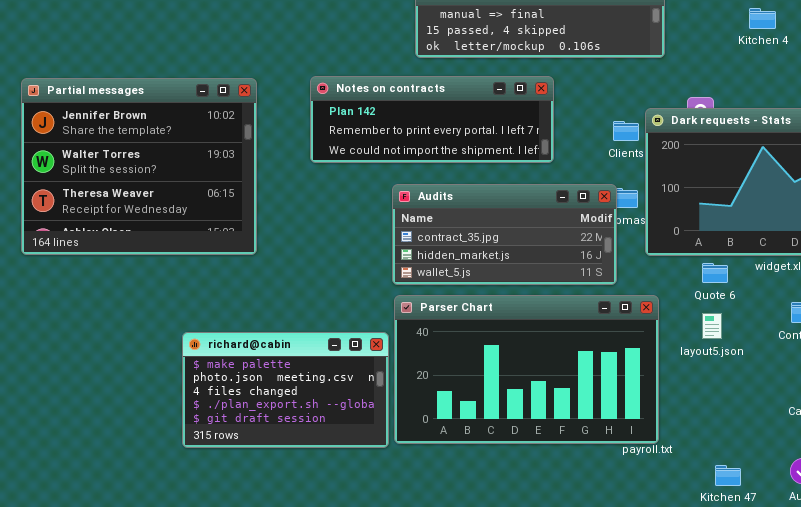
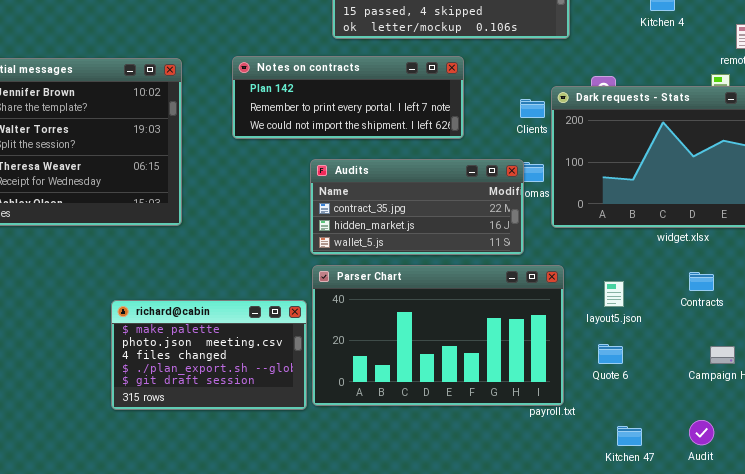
Quote 6: [702,263,728,283] -> [598,344,623,364], moved

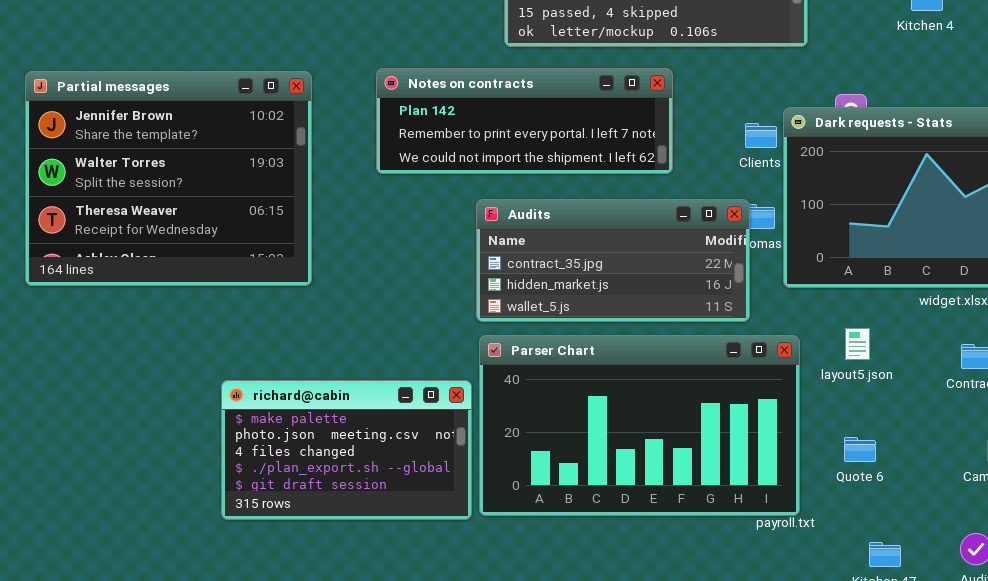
layout5.json: [604,281,624,307] -> [845,328,870,360], moved

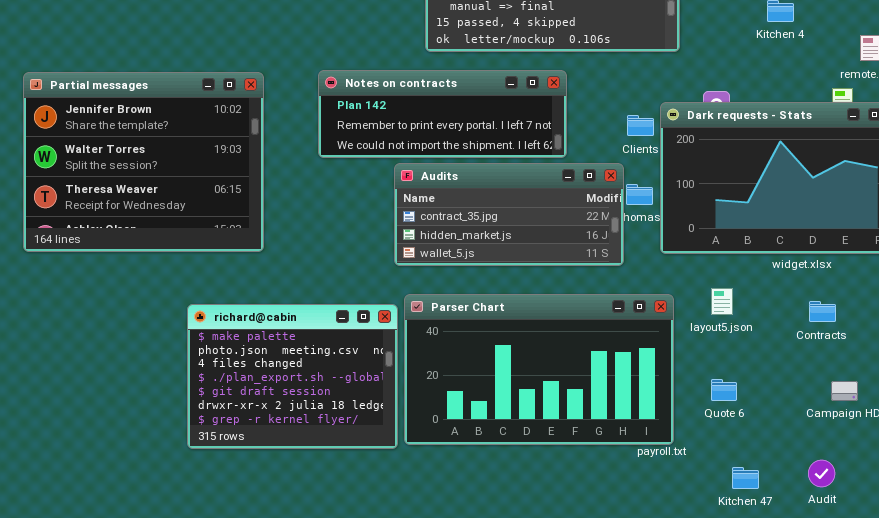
Audits: [476,199,750,322] -> [394,163,624,266], moved
richard@cabin: [221,380,472,520] -> [187,304,398,449], resized

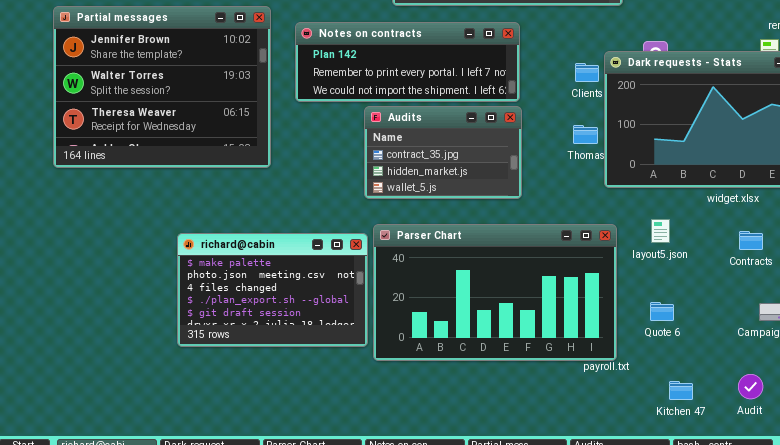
Partial messages: [23,72,264,252] -> [53,6,271,168], moved
Audits: [394,163,624,266] -> [364,106,522,199], resized
richard@cabin: [187,304,398,449] -> [177,233,368,347], resized

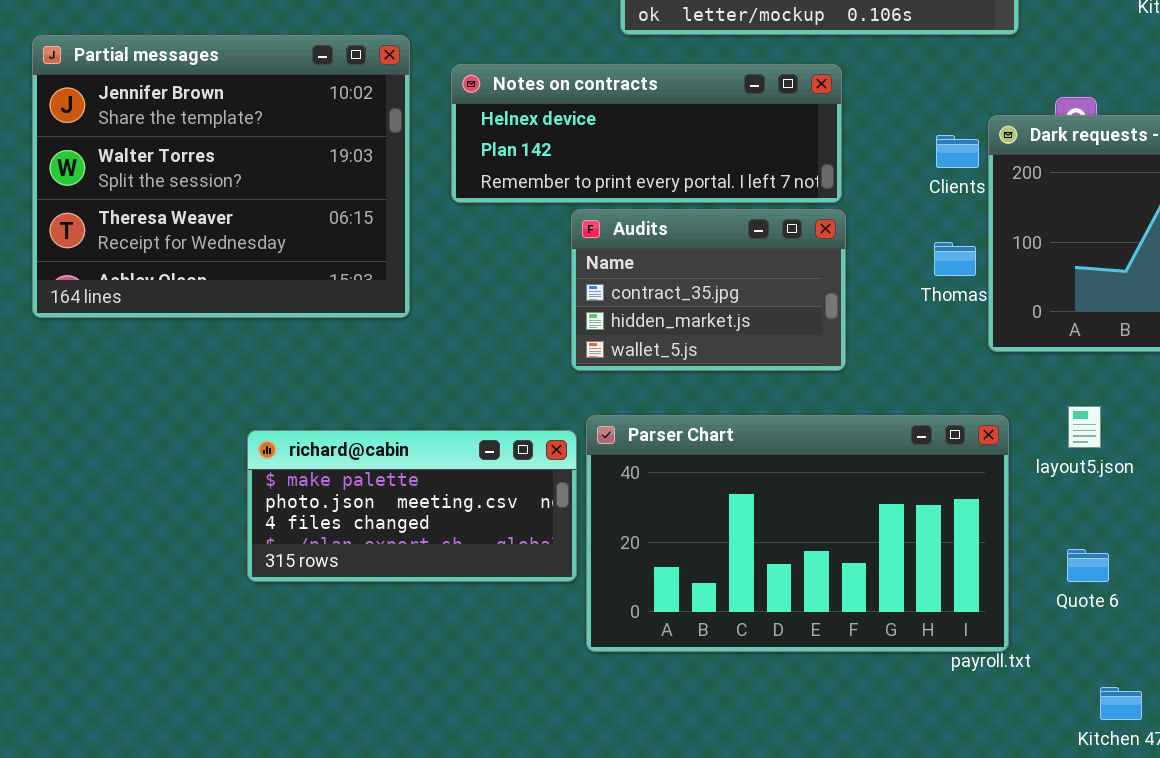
Notes on contracts: [295,22,520,102] -> [451,64,842,203], scrolled up 1 row
richard@cabin: [177,233,368,347] -> [247,430,577,582], resized

